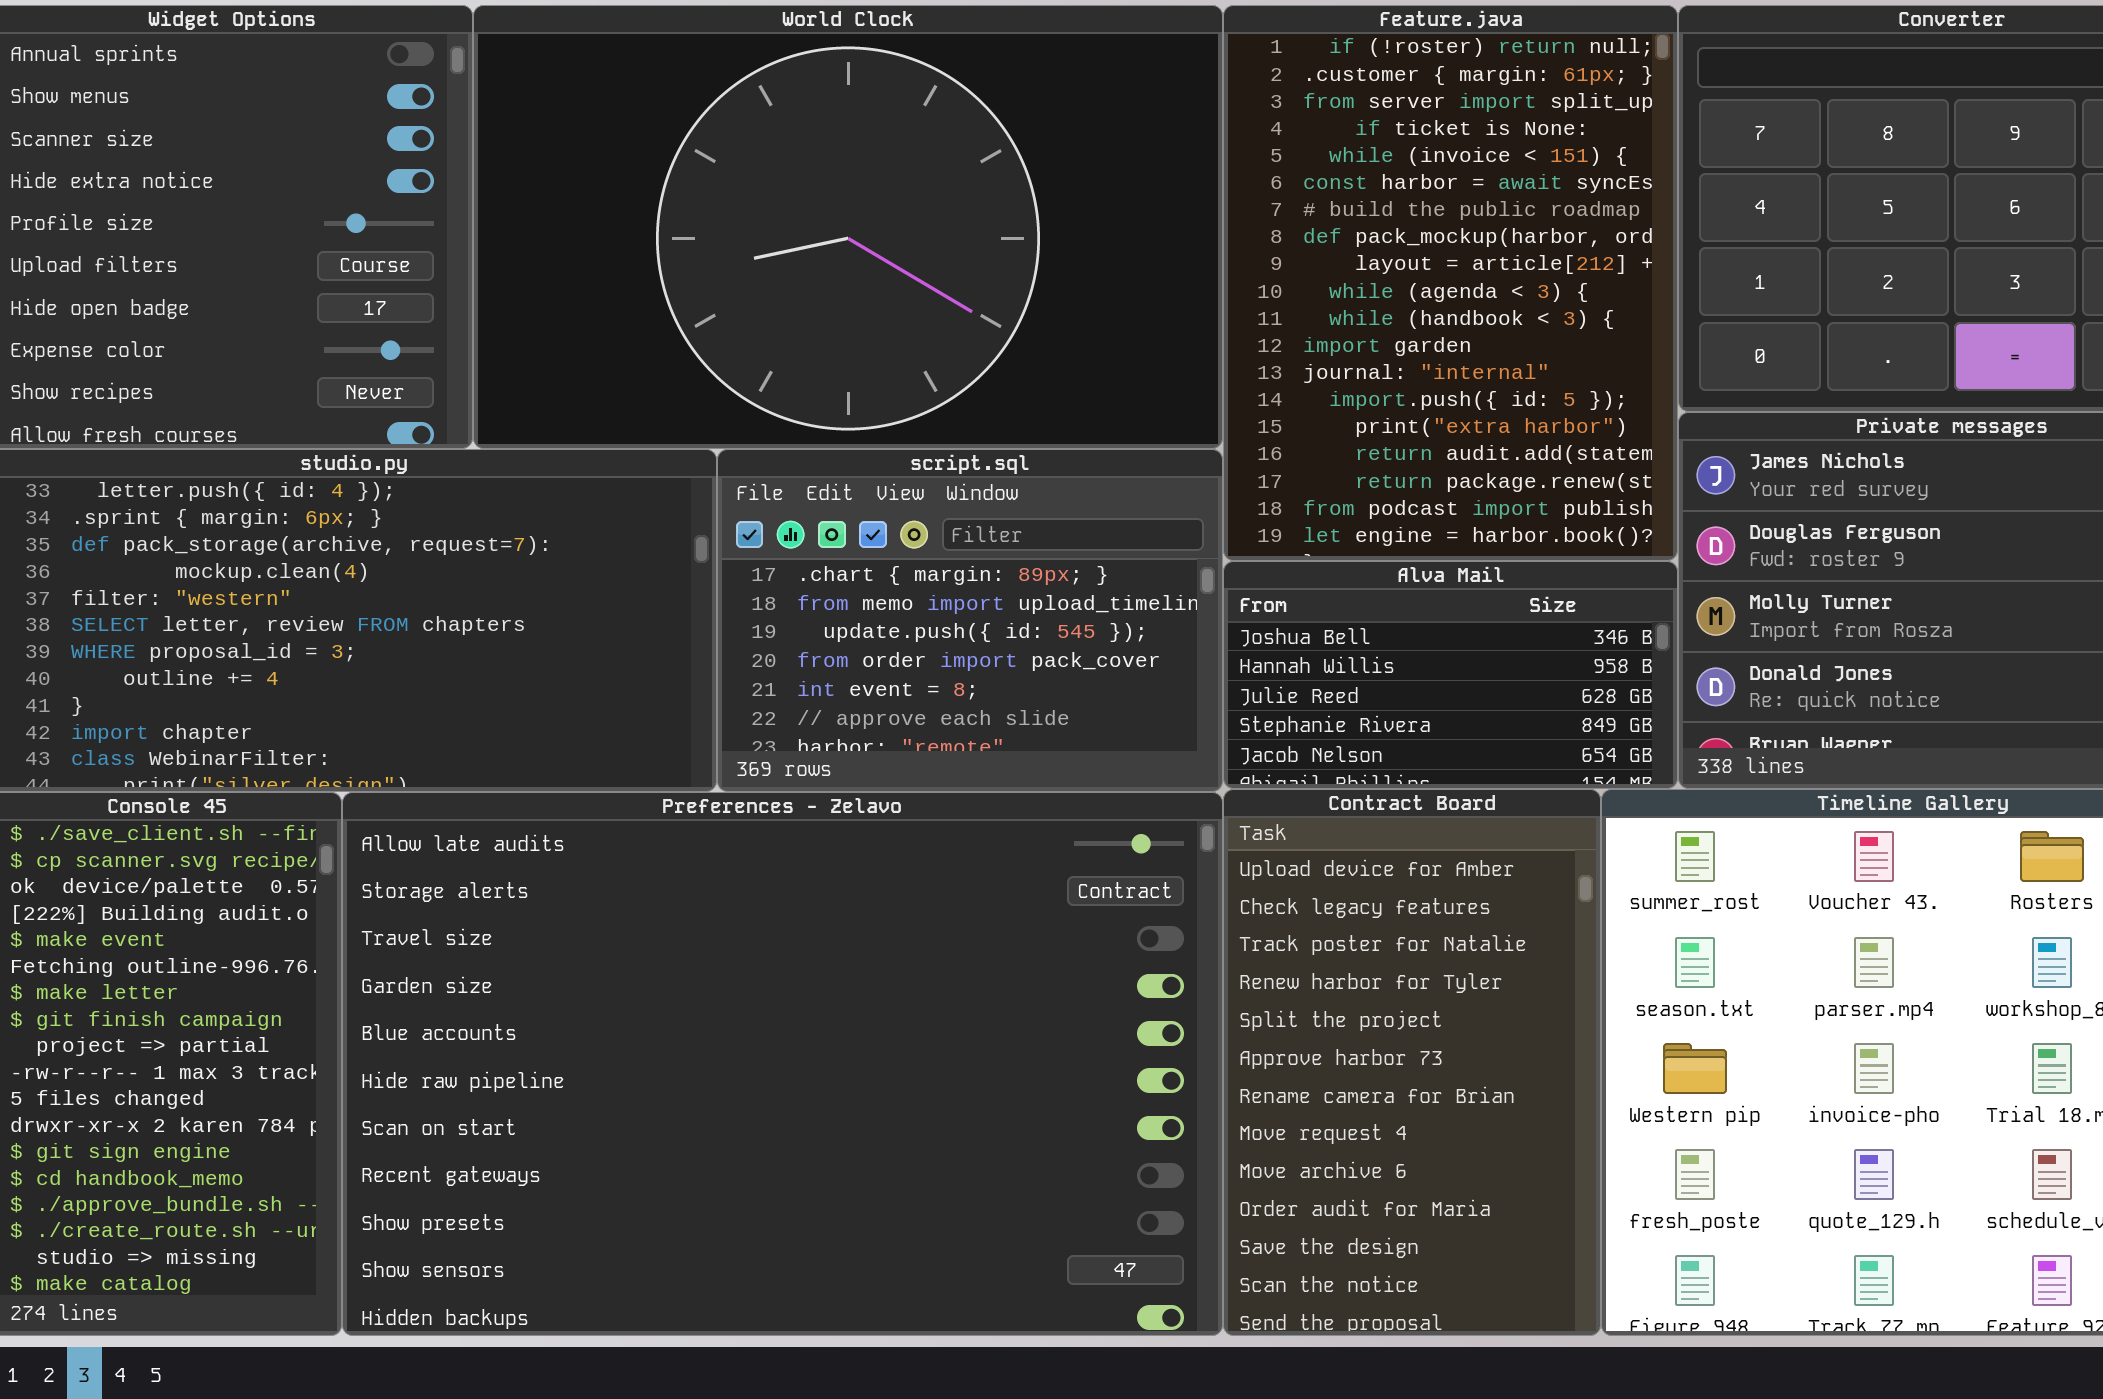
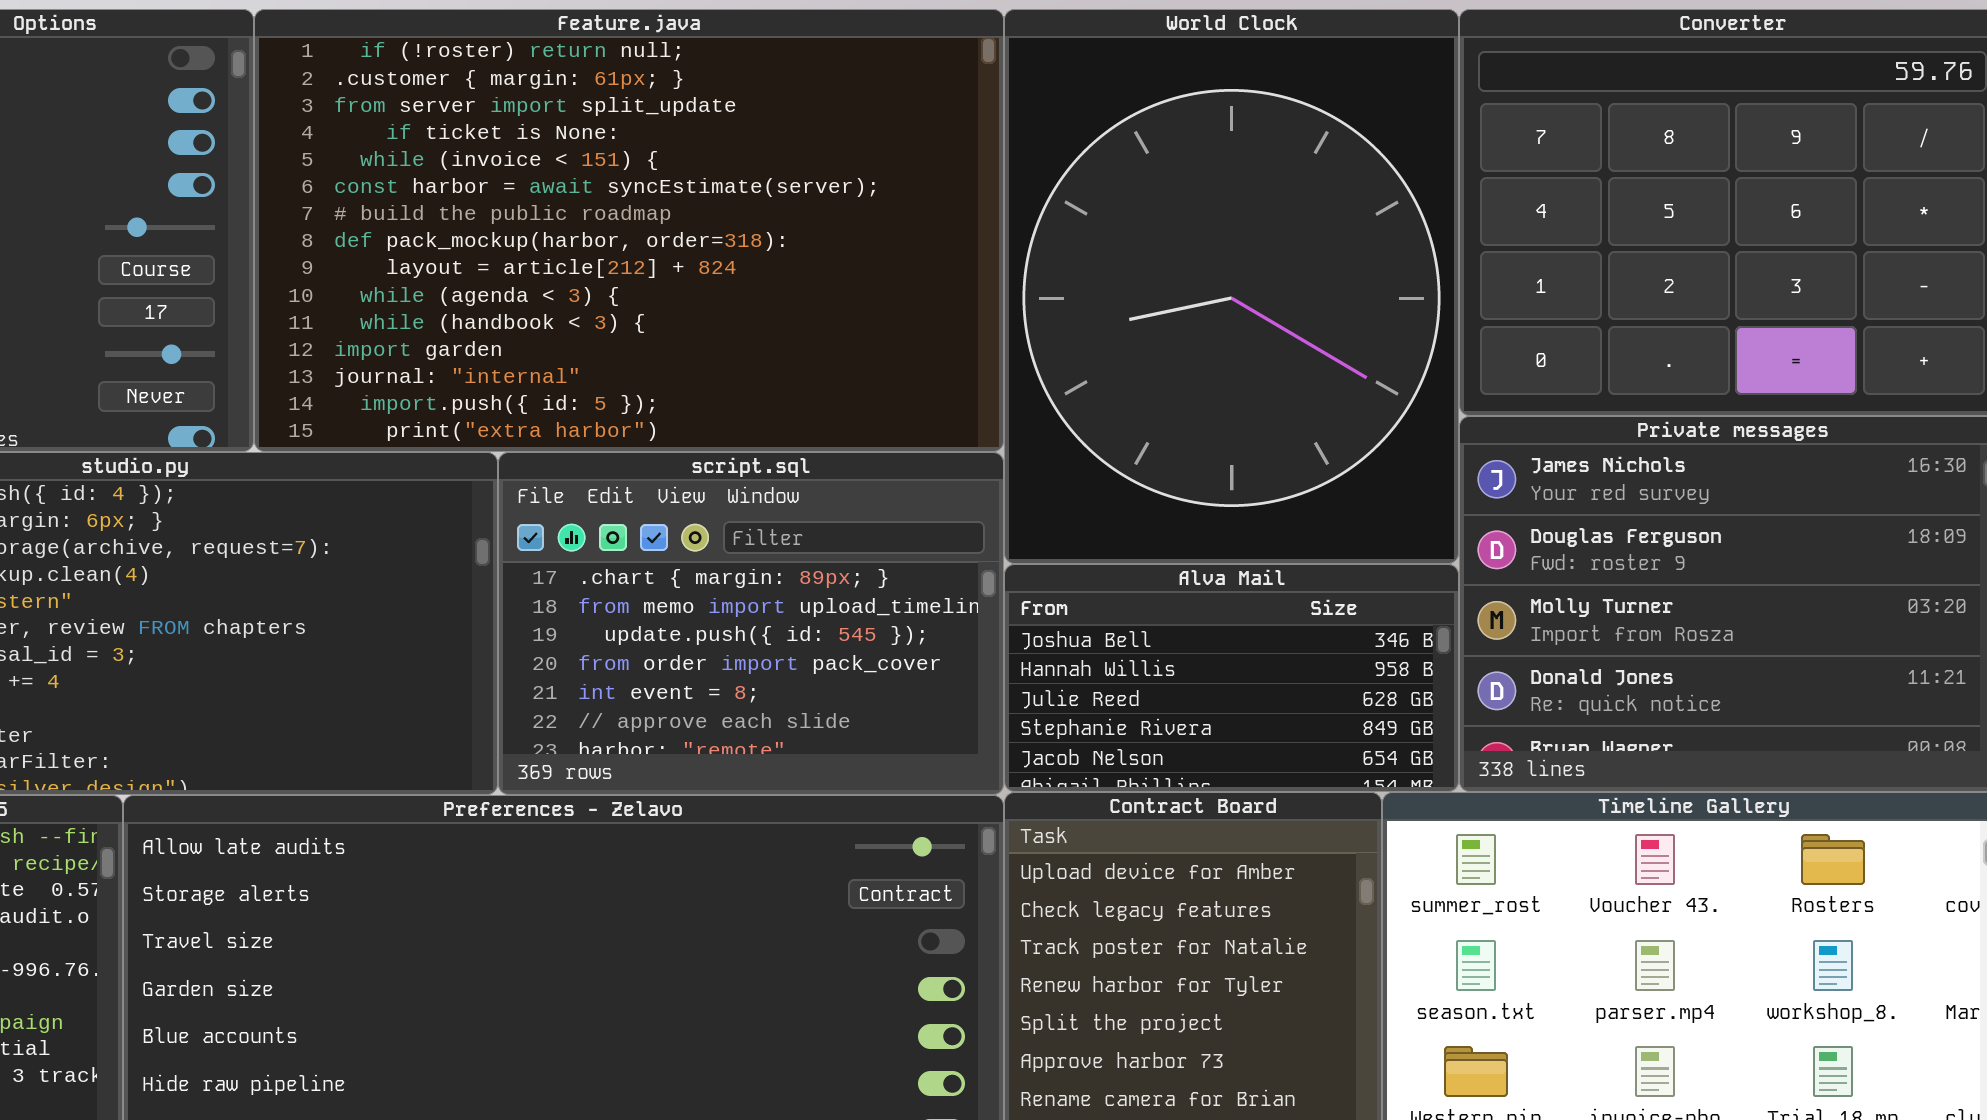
World Clock: [473,5,1223,449] -> [1004,9,1459,564], moved, resized
Feature.java: [1223,5,1678,561] -> [254,9,1004,452], moved, resized

